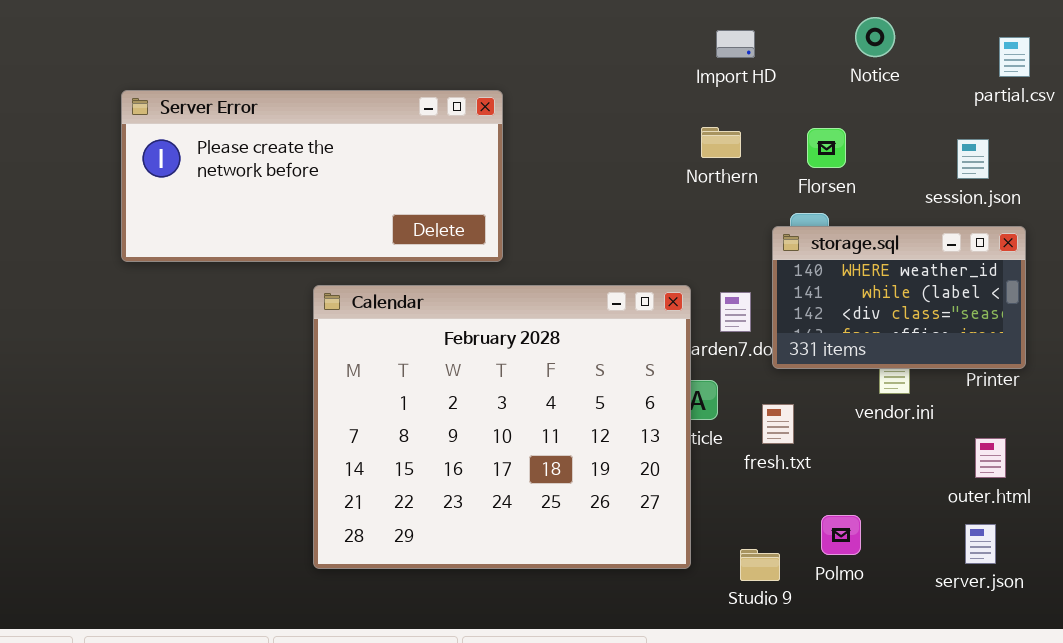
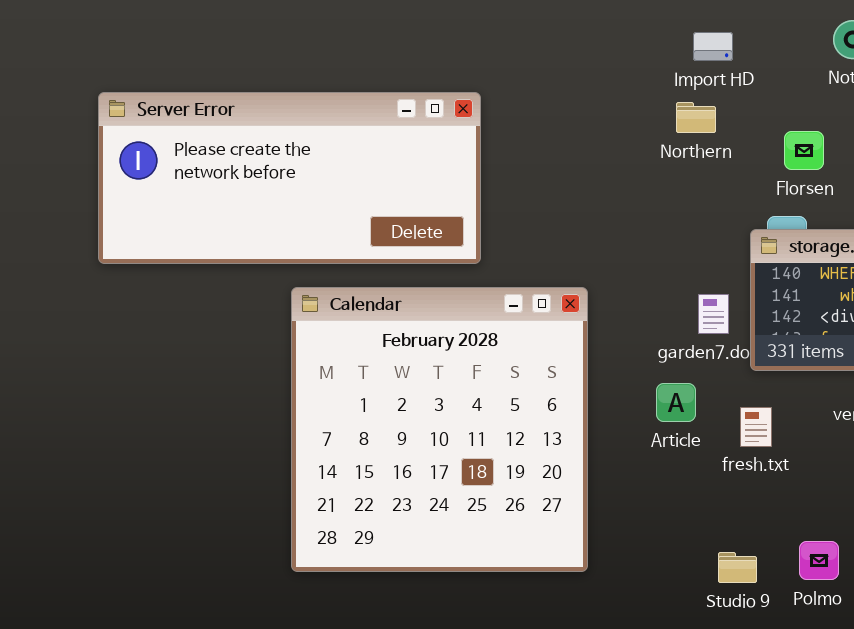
Northern: [701,127,741,158] -> [676,102,716,133], moved
Calendar: [313,285,691,569] -> [291,287,588,572], resized
Polmo: [821,515,861,555] -> [799,541,839,580], moved

